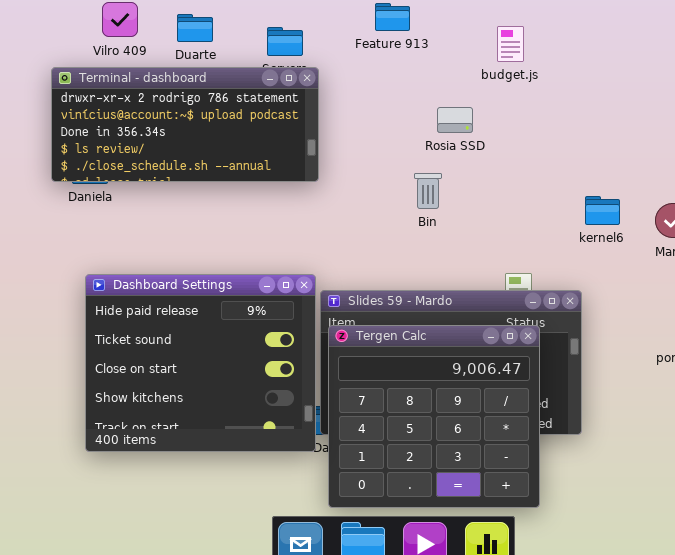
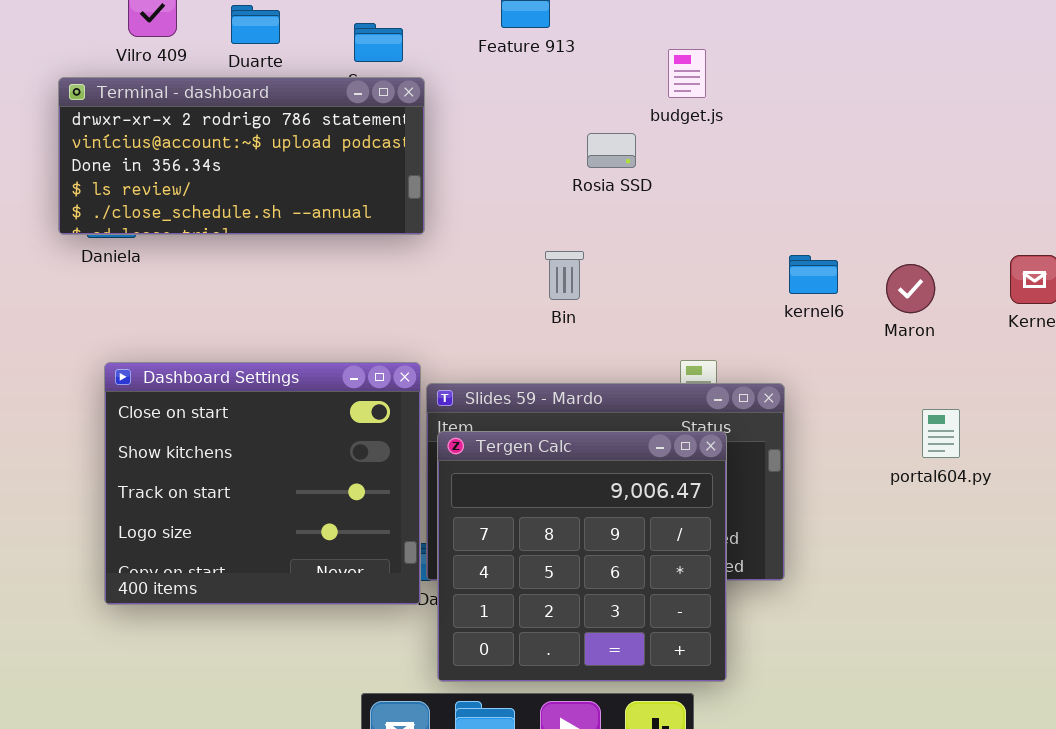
budget.js: [497,26,524,62] -> [668,49,706,98], moved
Bin: [414,173,442,209] -> [545,251,584,300], moved
Dashboard Settings: [85,274,316,452] -> [104,362,421,605], scrolled down 2 rows

